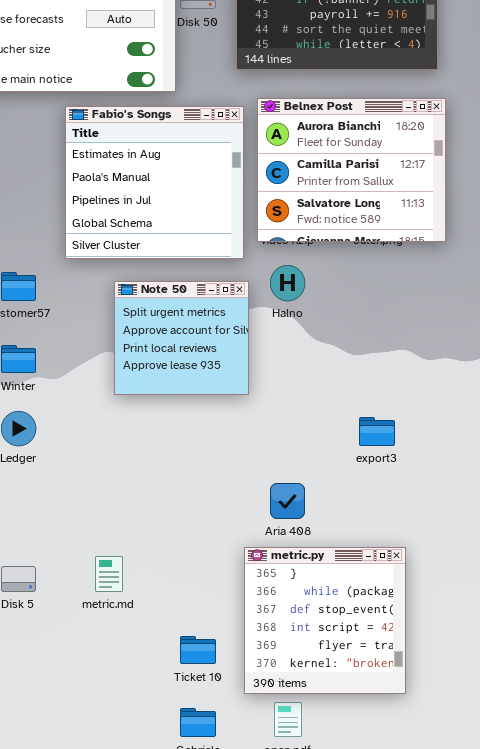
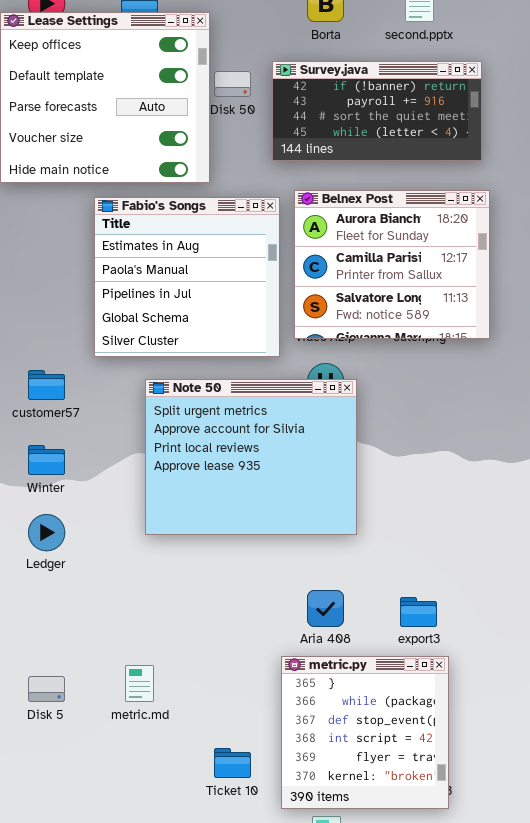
Note 50: [114,281,249,395] -> [145,379,357,535], resized
export3: [359,417,395,446] -> [400,597,437,627], moved

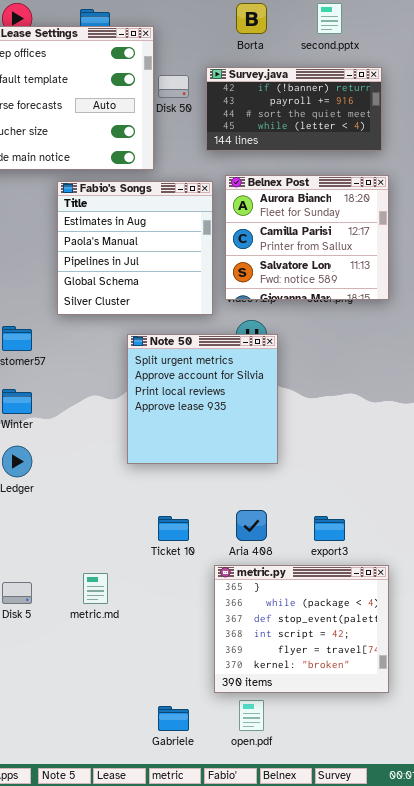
Note 50: [145,379,357,535] -> [127,334,278,464], resized
metric.py: [281,656,449,809] -> [214,565,389,693], resized
Ticket 10: [214,748,251,778] -> [158,516,189,541], moved

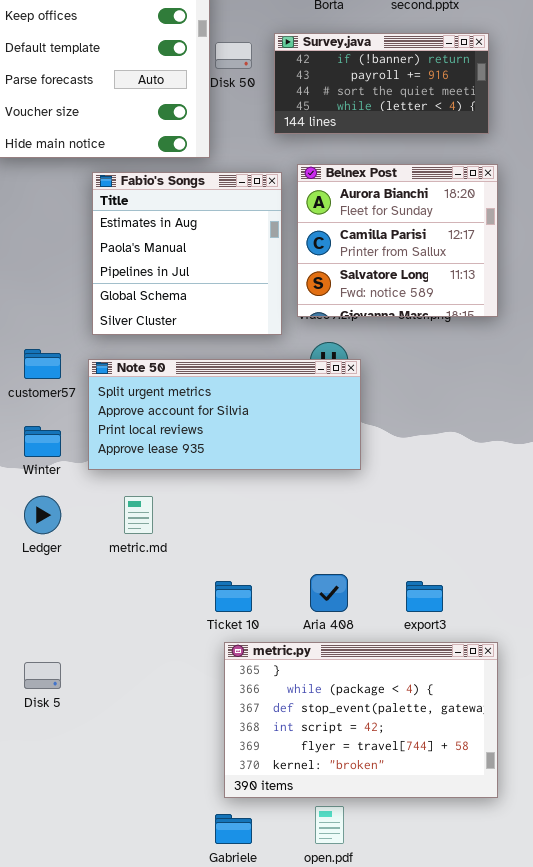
Note 50: [127,334,278,464] -> [88,359,361,470], resized
metric.py: [214,565,389,693] -> [224,642,498,798], resized
metric.md: [83,573,108,604] -> [124,496,153,534], moved

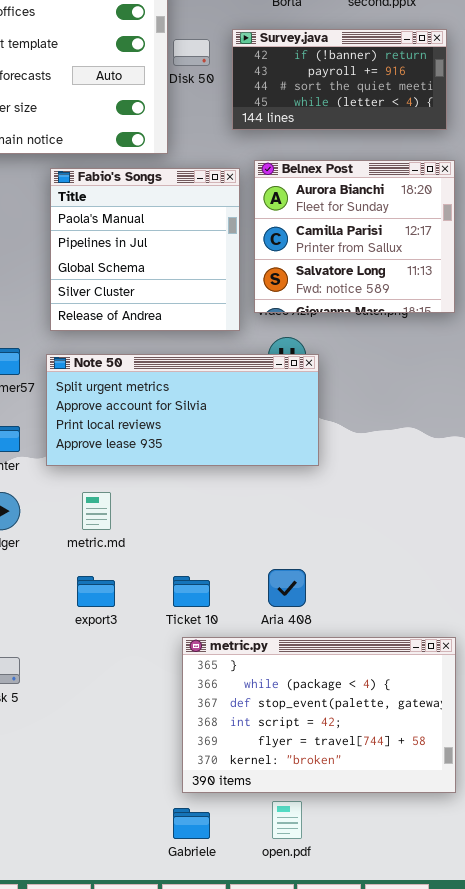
Fabio's Songs: [92,172,282,335] -> [50,168,240,331], scrolled down 1 row
export3: [406,581,443,612] -> [77,576,115,607], moved

